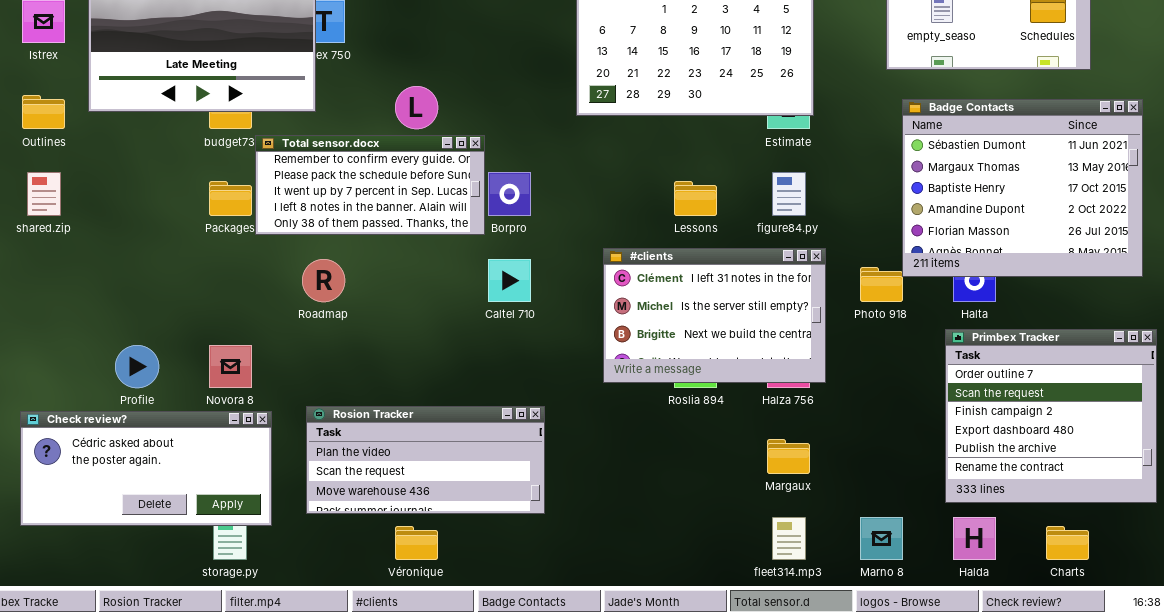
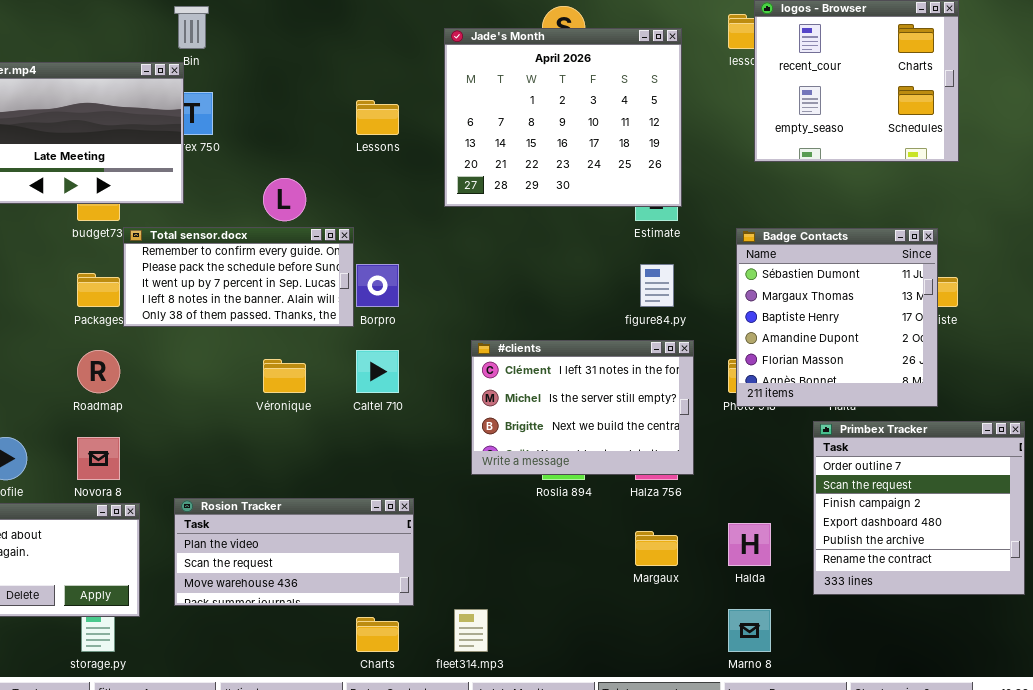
Badge Contacts: [902,99,1143,277] -> [736,228,938,407], moved, resized
Lessons: [674,181,717,216] -> [356,100,399,135], moved
Roadmap: [302,259,345,302] -> [77,350,120,393], moved
fleet314.mp3: [772,517,806,560] -> [454,609,488,652], moved
Halda: [953,517,996,560] -> [728,523,771,566], moved
Véronique: [395,526,438,560] -> [263,359,306,393], moved
Charts: [1046,526,1089,560] -> [356,617,399,652], moved

